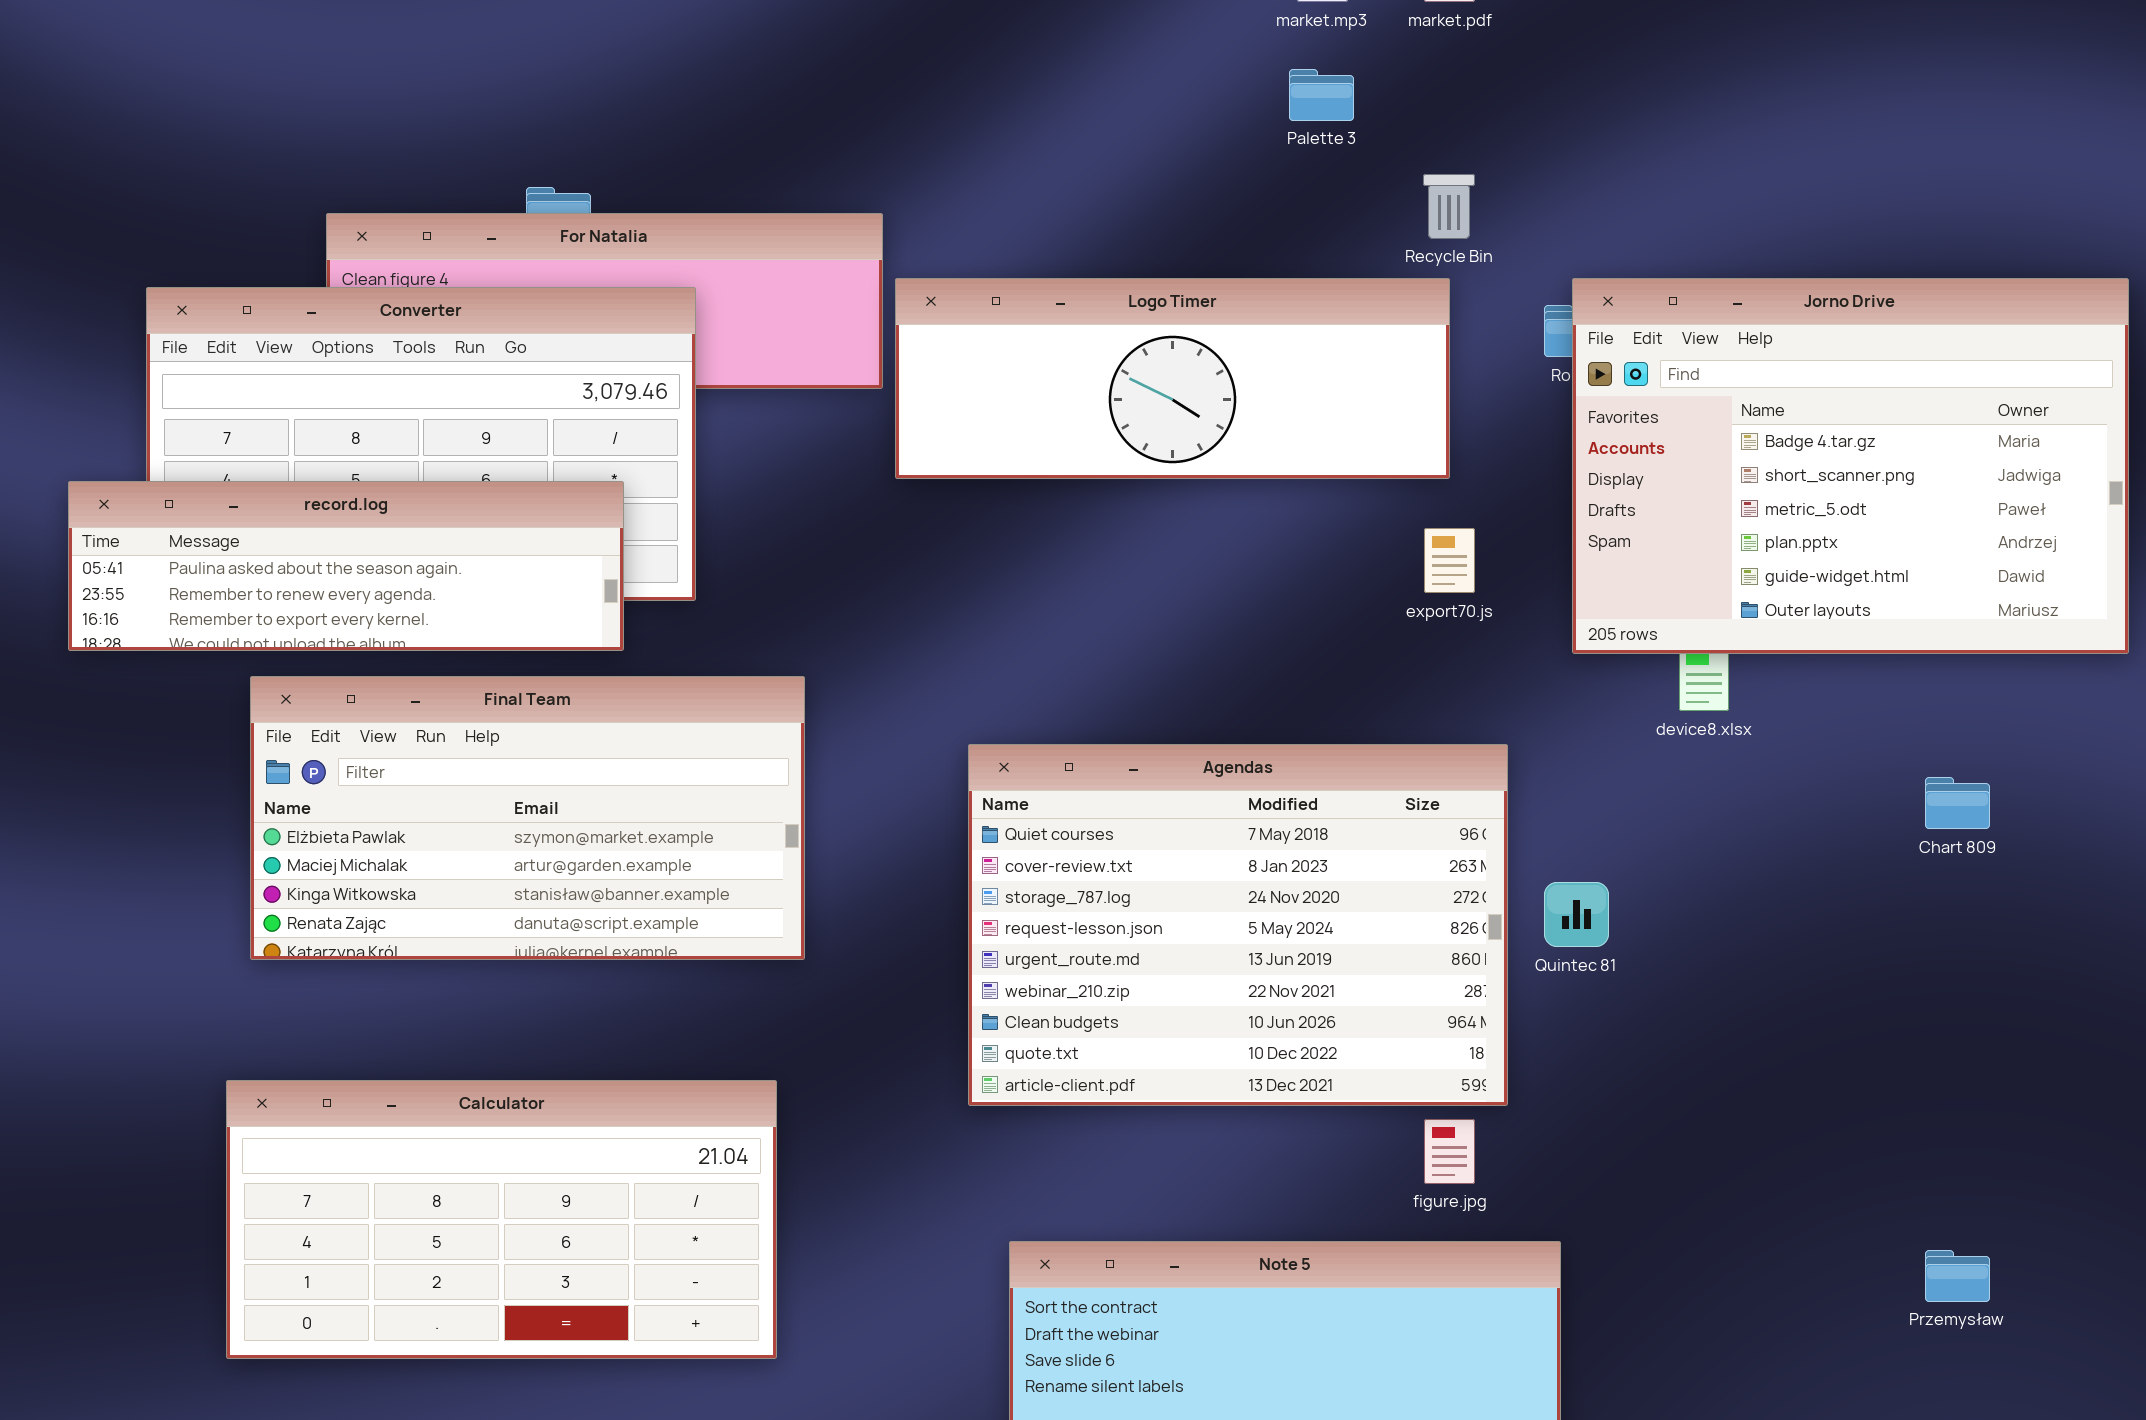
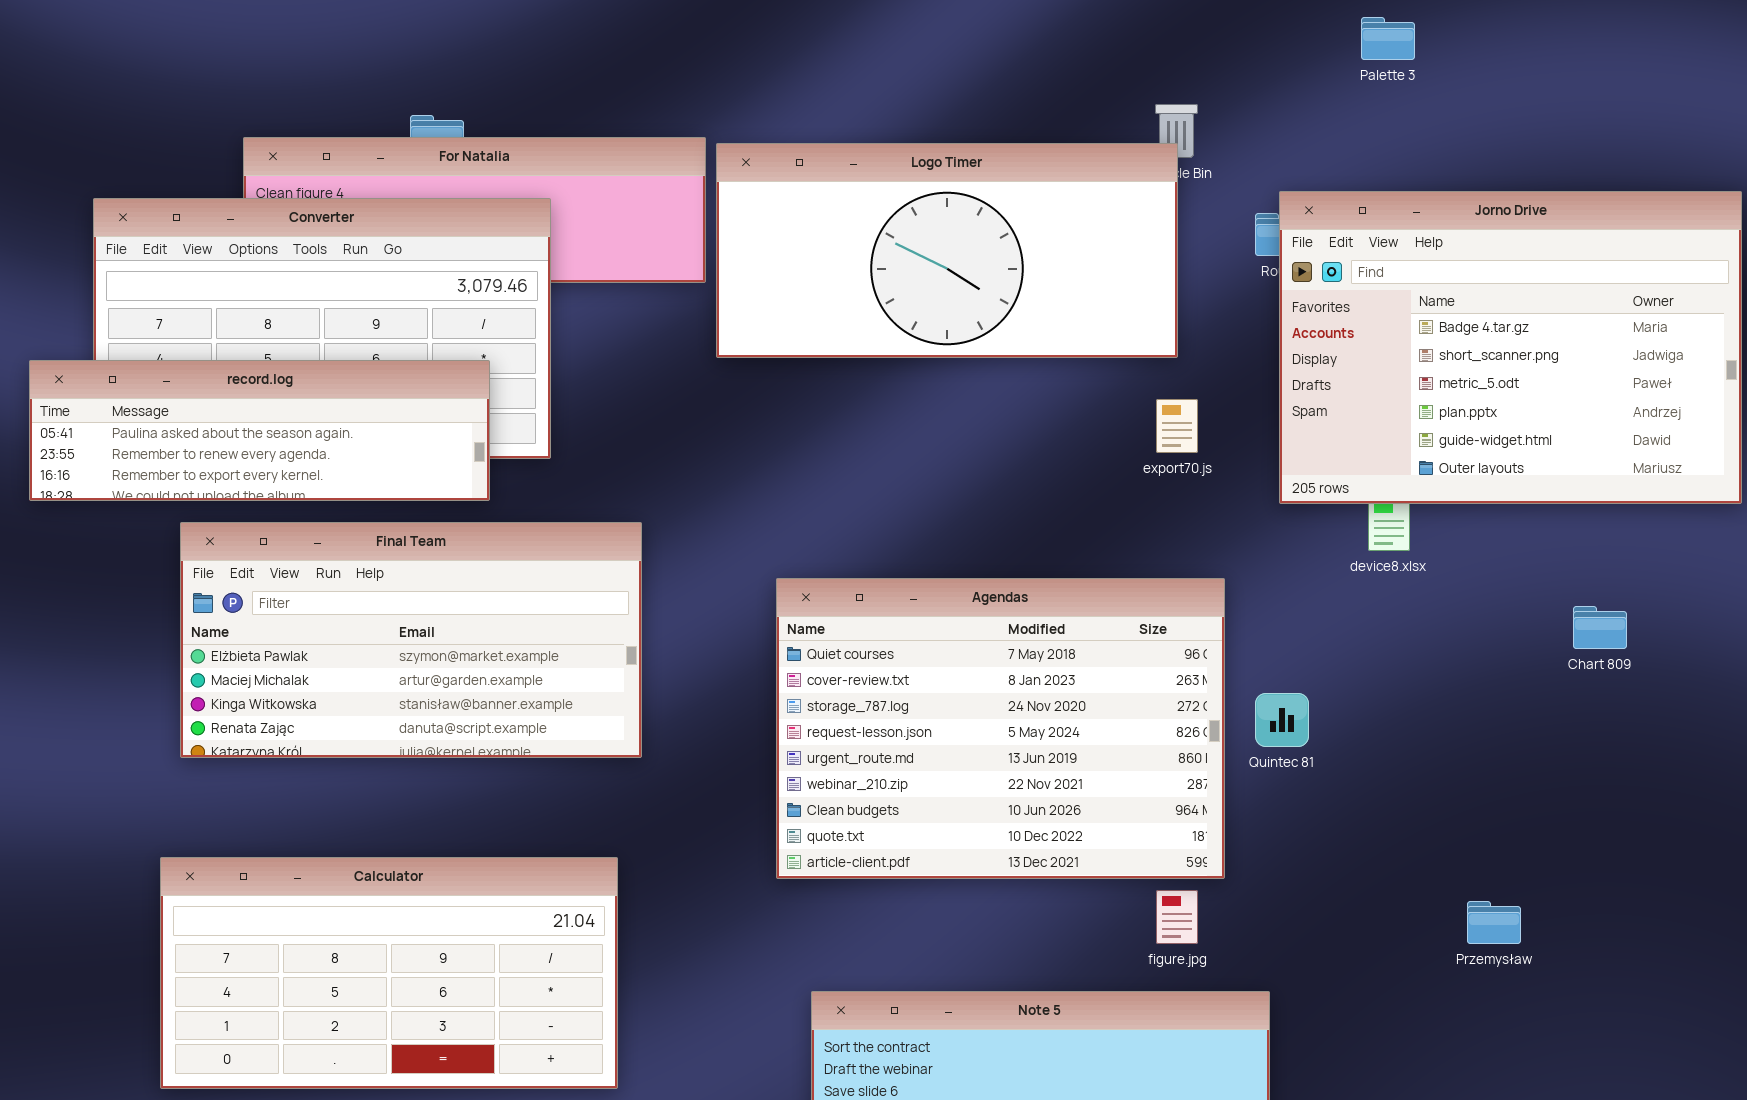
Palette 3: [1289,69,1354,121] -> [1361,17,1415,60], moved
Logo Timer: [895,278,1450,479] -> [716,143,1178,358], resized
Przemysław: [1925,1250,1990,1302] -> [1467,901,1521,944], moved

